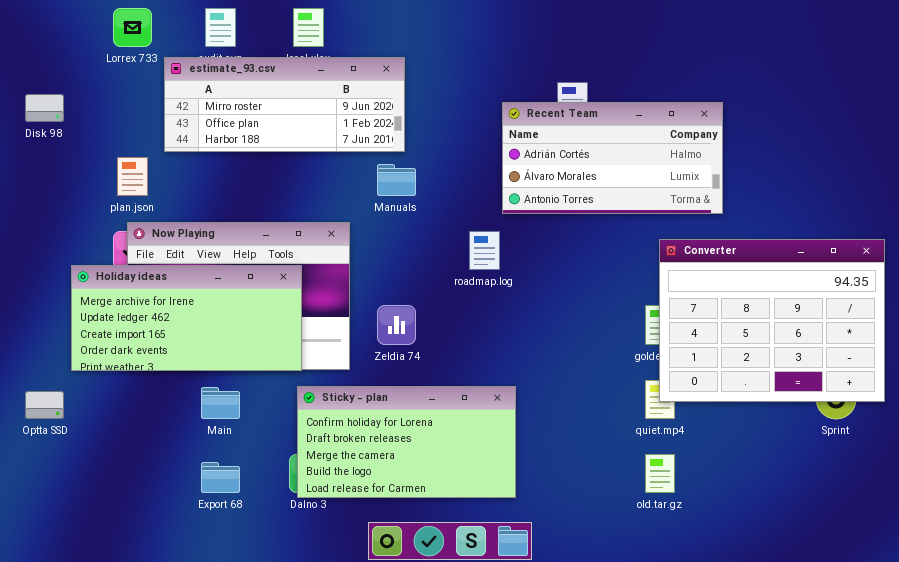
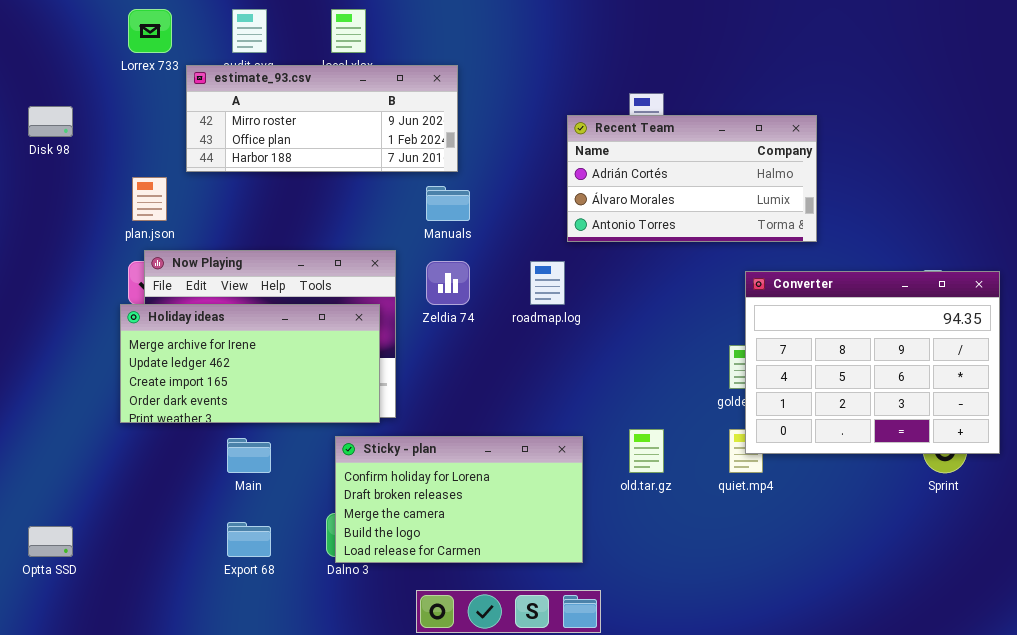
Holiday ideas: [71,265,302,371] -> [120,304,380,423], moved
Zeldia 74: [377,305,416,345] -> [426,261,470,305], moved
Optta SSD: [25,391,64,419] -> [28,526,73,557], moved
old.tar.gz: [645,454,675,493] -> [629,429,664,473], moved

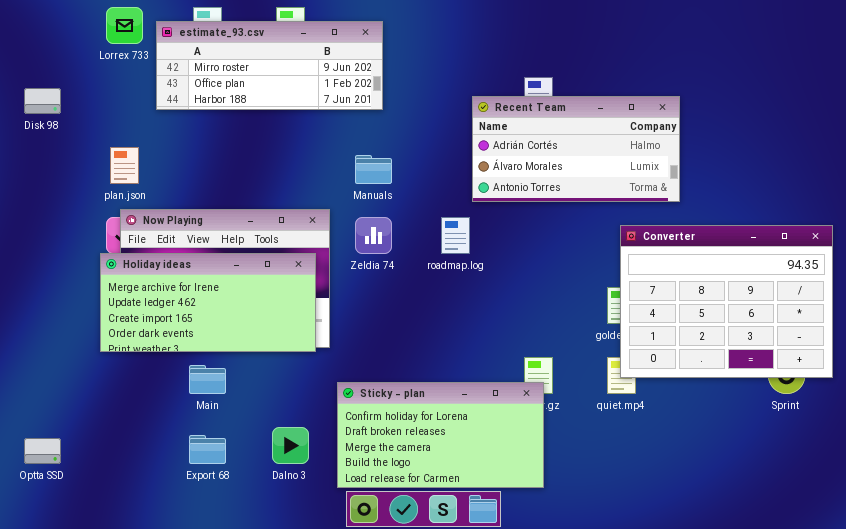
estimate_93.csv: [186,65,458,172] -> [156,21,383,110], moved
Sticky - plan: [335,436,583,563] -> [337,382,544,488], moved

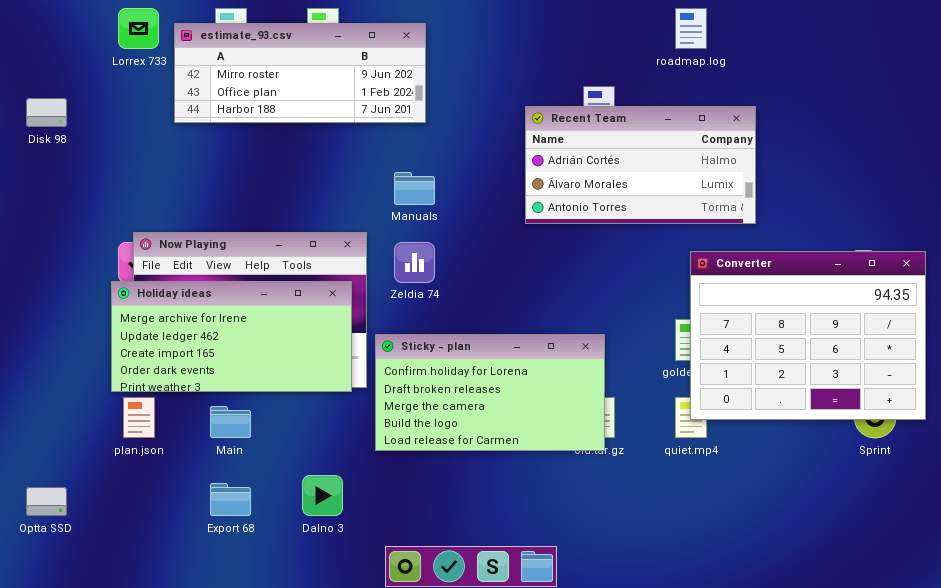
plan.json: [110,147,139,184] -> [123,397,155,438], moved
roadmap.log: [441,217,470,254] -> [675,8,707,49], moved
Sticky - plan: [337,382,544,488] -> [375,334,605,451], moved

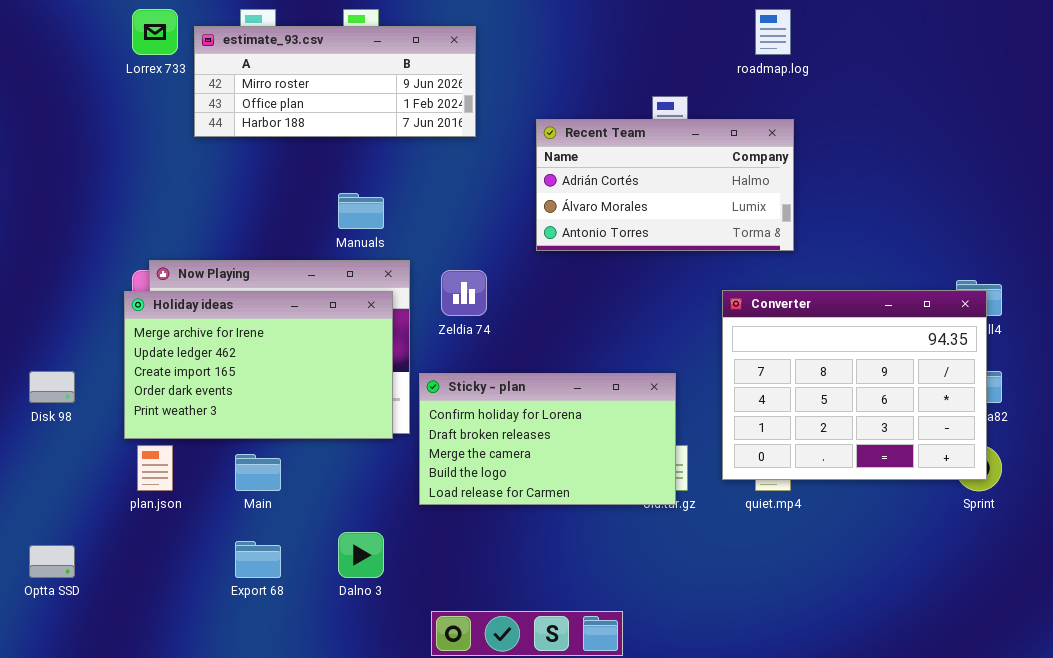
Disk 98: [26,98,67,127] -> [29,371,75,403], moved
Recent Team: [525,106,756,224] -> [536,119,794,251], moved
Manuals: [394,172,435,205] -> [338,193,384,229], moved
Converter: [690,251,926,420] -> [722,290,987,480], moved
Holiday ideas: [111,281,352,392] -> [124,291,393,439], resized

